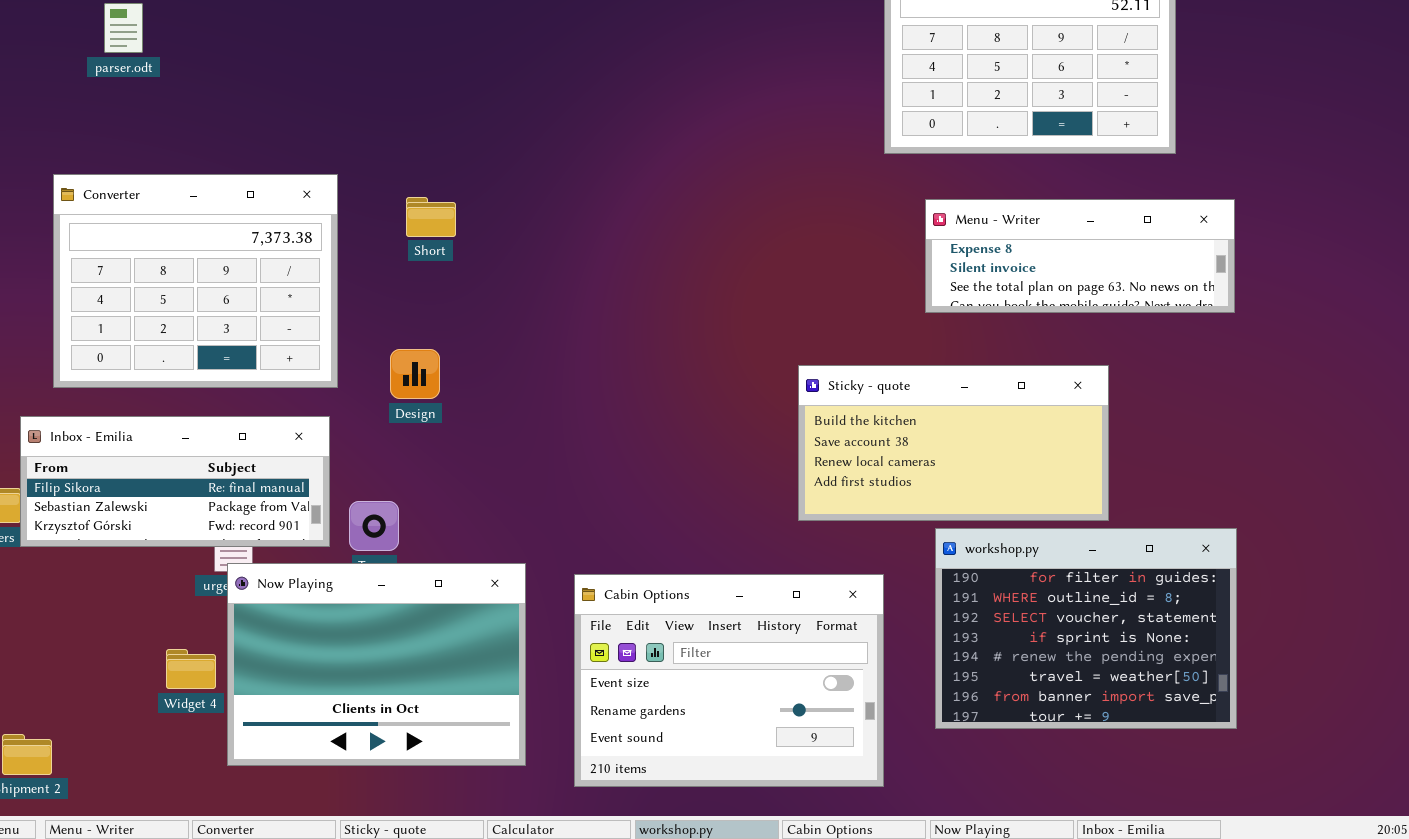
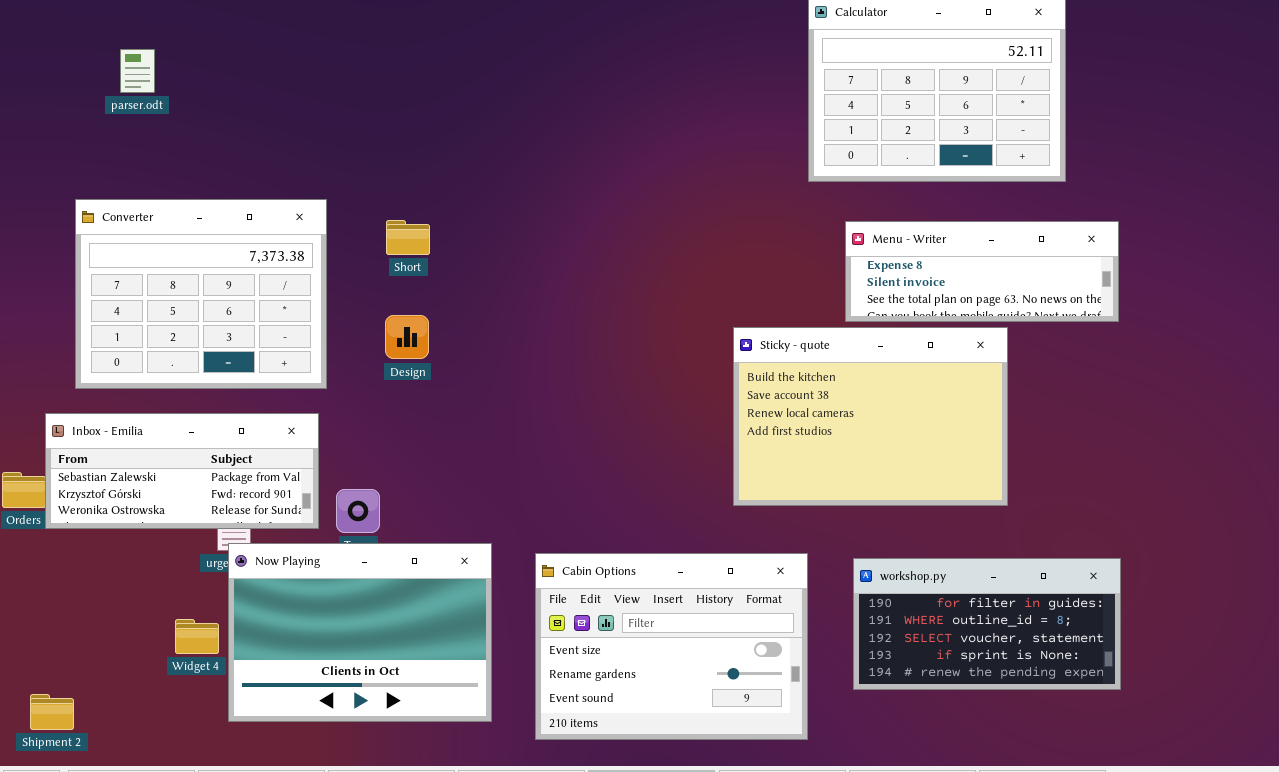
Design: [390,349,440,399] -> [385,315,429,359], moved
Sticky - quote: [798,365,1109,521] -> [733,327,1008,506], resized
Inbox - Emilia: [20,416,330,547] -> [45,413,319,529], scrolled down 1 row
workshop.py: [935,528,1237,729] -> [853,558,1121,690], resized

